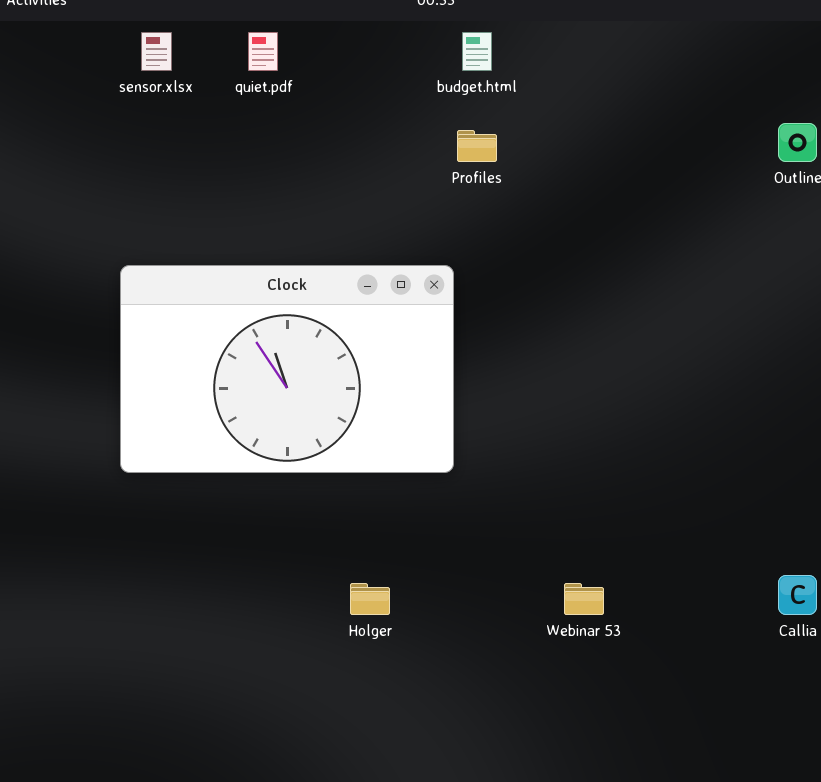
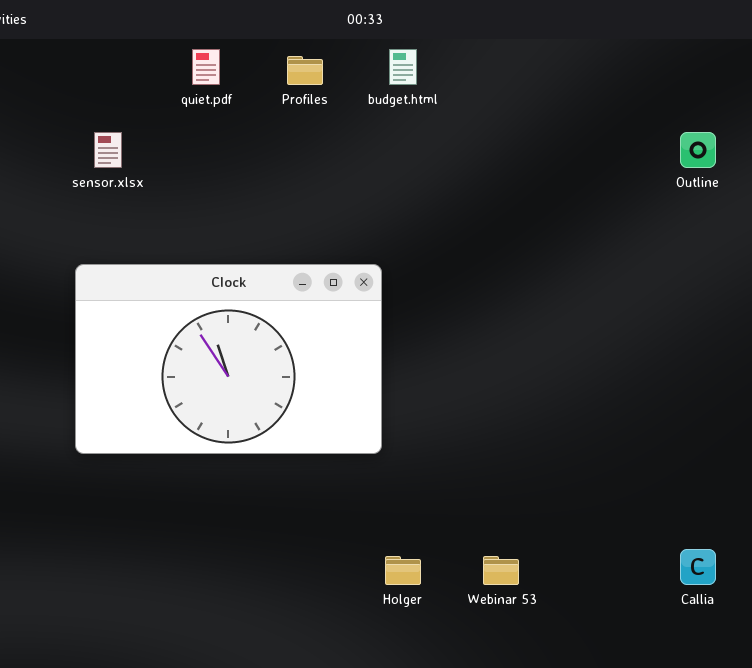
sensor.xlsx: [141,32,172,71] -> [94,132,122,168], moved
Profiles: [457,130,497,162] -> [287,56,323,85], moved
Holger: [350,583,390,615] -> [385,556,421,585], moved

